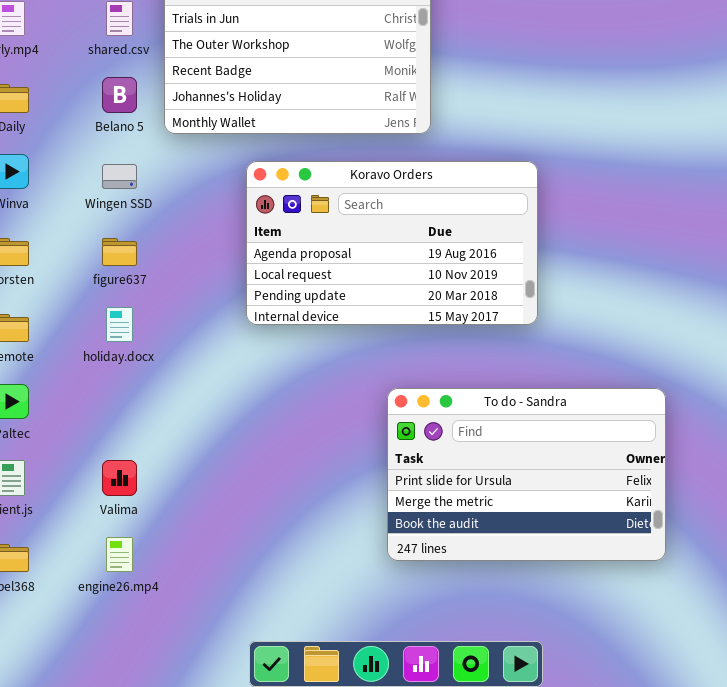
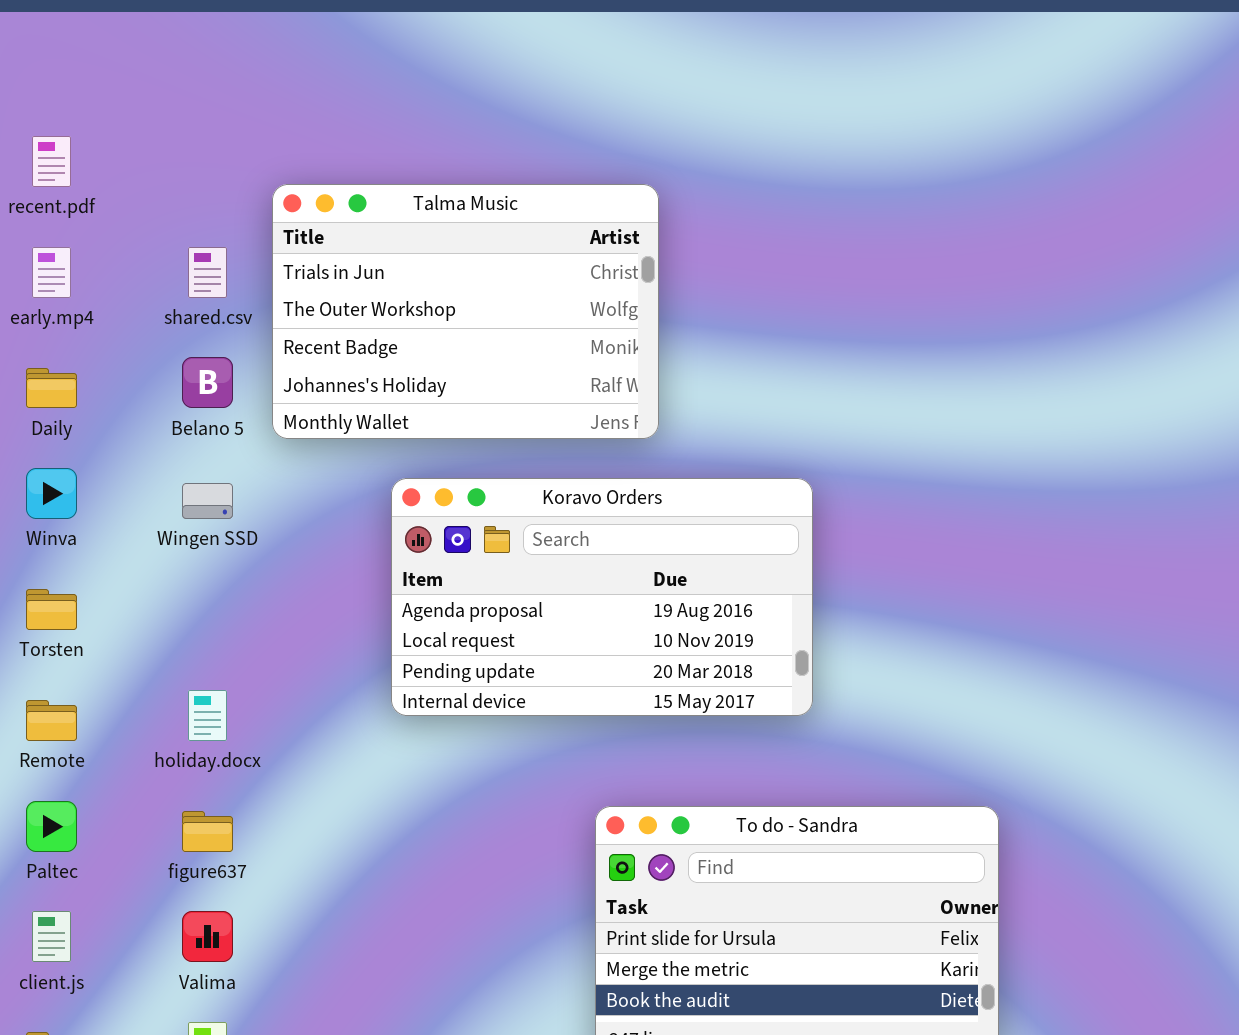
figure637: [102,238,137,266] -> [182,811,233,852], moved

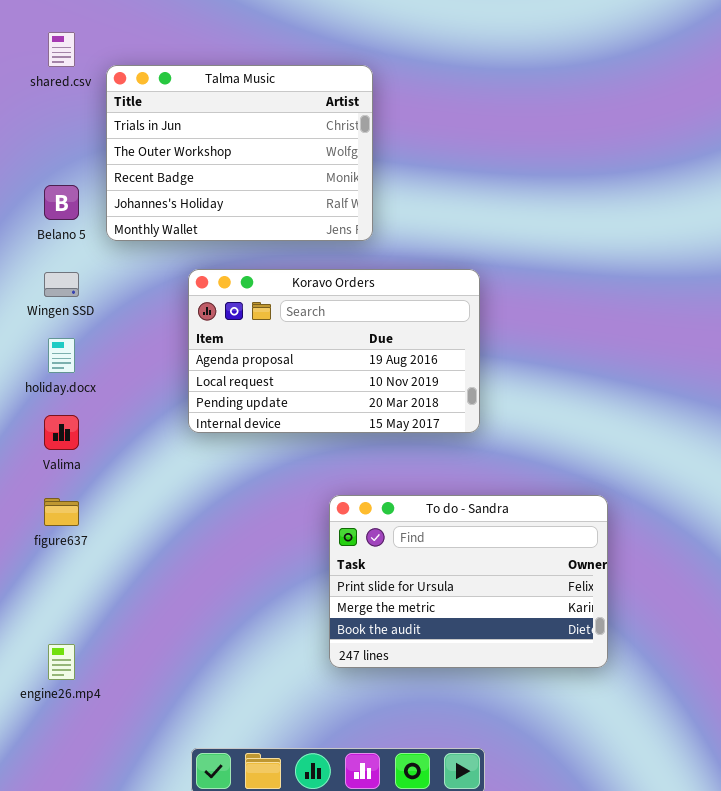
shared.csv: [188,247,227,298] -> [48,32,75,67], moved
holiday.docx: [188,690,227,741] -> [48,338,75,373], moved
Valima: [182,911,233,962] -> [44,415,79,450], moved

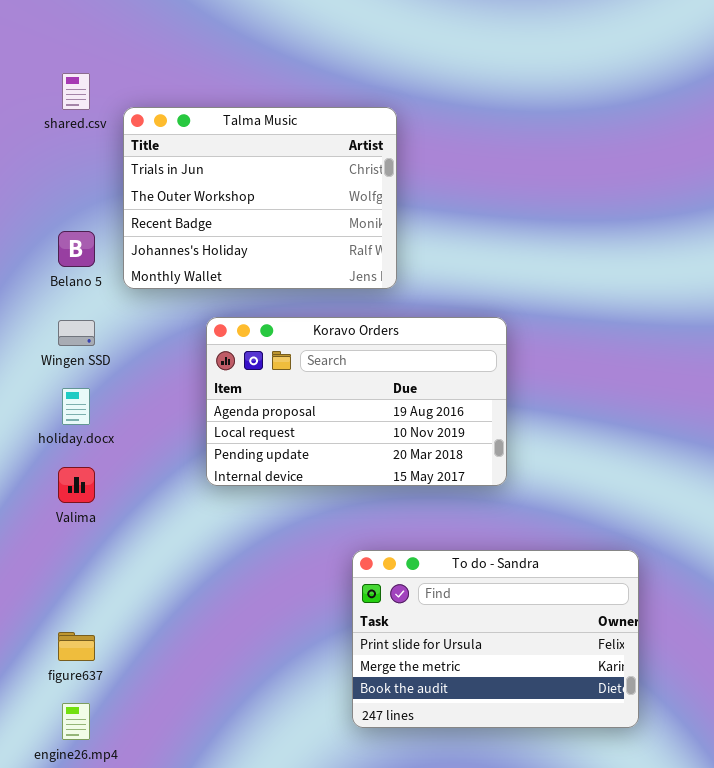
figure637: [44,498,79,526] -> [58,632,95,661], moved

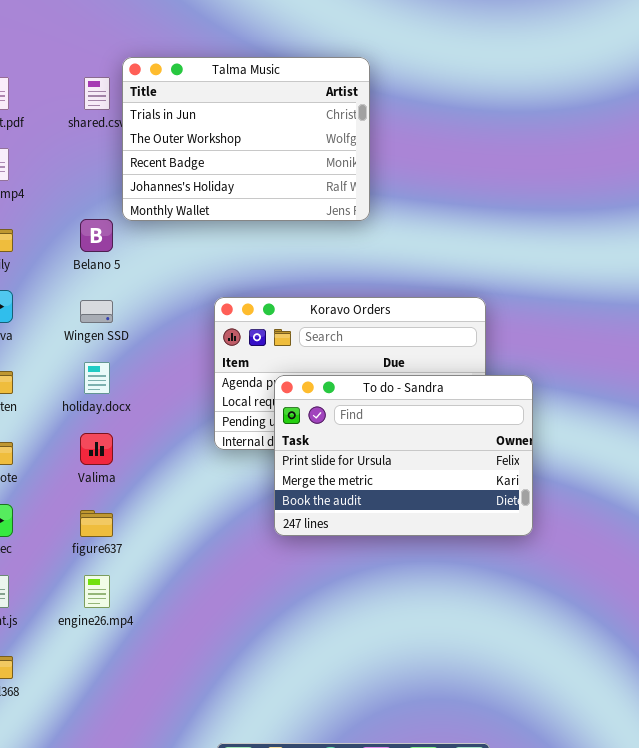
Talma Music: [123,107,397,289] -> [122,57,370,221], moved
To do - Sandra: [352,550,639,728] -> [274,375,533,536], moved
figure637: [58,632,95,661] -> [80,510,113,537], moved
engine26.mp4: [62,703,90,740] -> [84,575,110,608], moved

